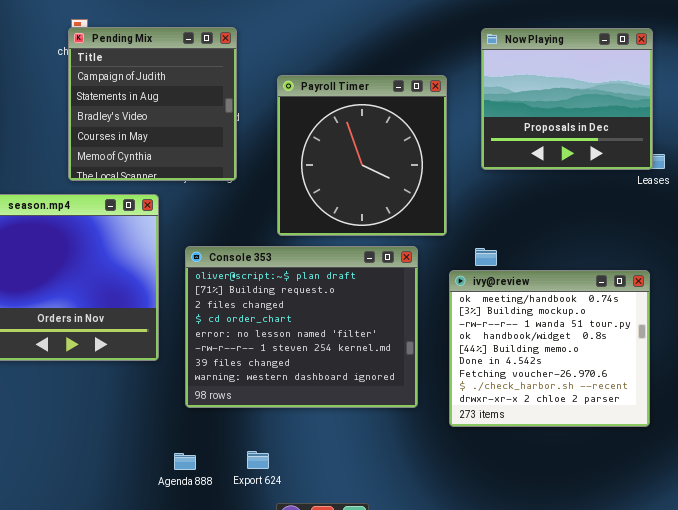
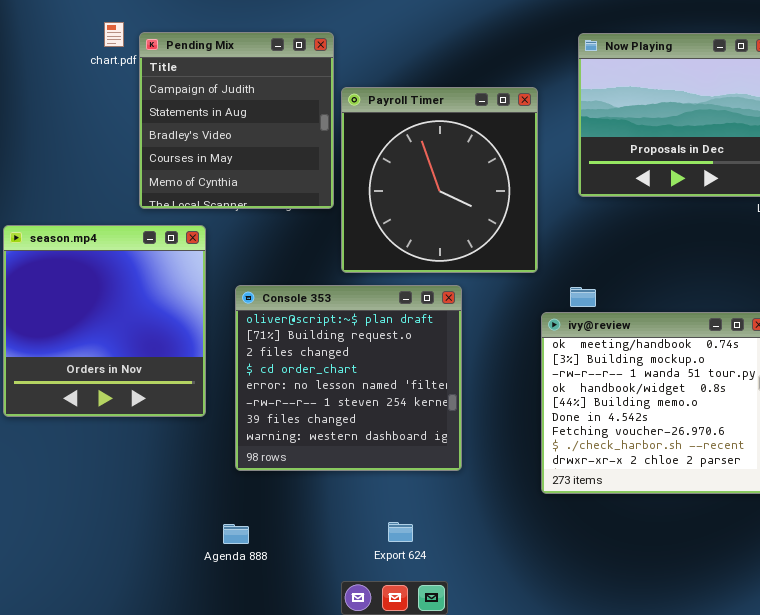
Pending Mix: [68,27,237,181] -> [139,32,334,209], moved
Console 353: [185,246,418,408] -> [235,285,462,471], resized
Export 624: [247,451,269,469] -> [388,522,413,542], moved

